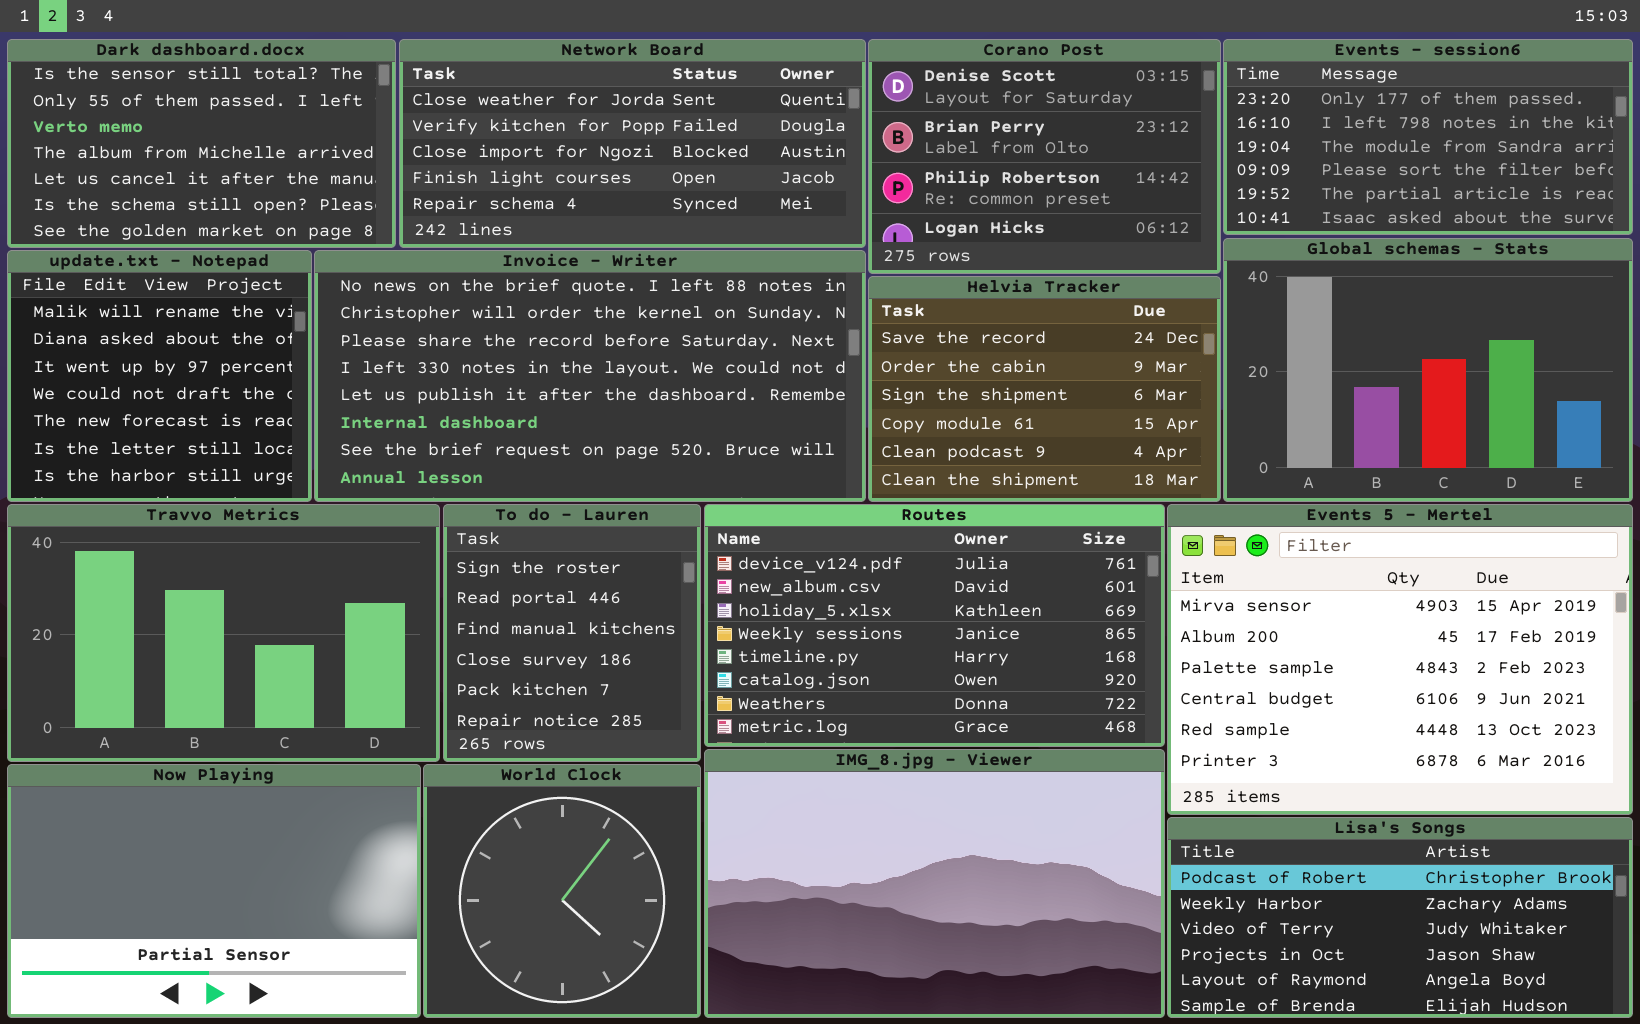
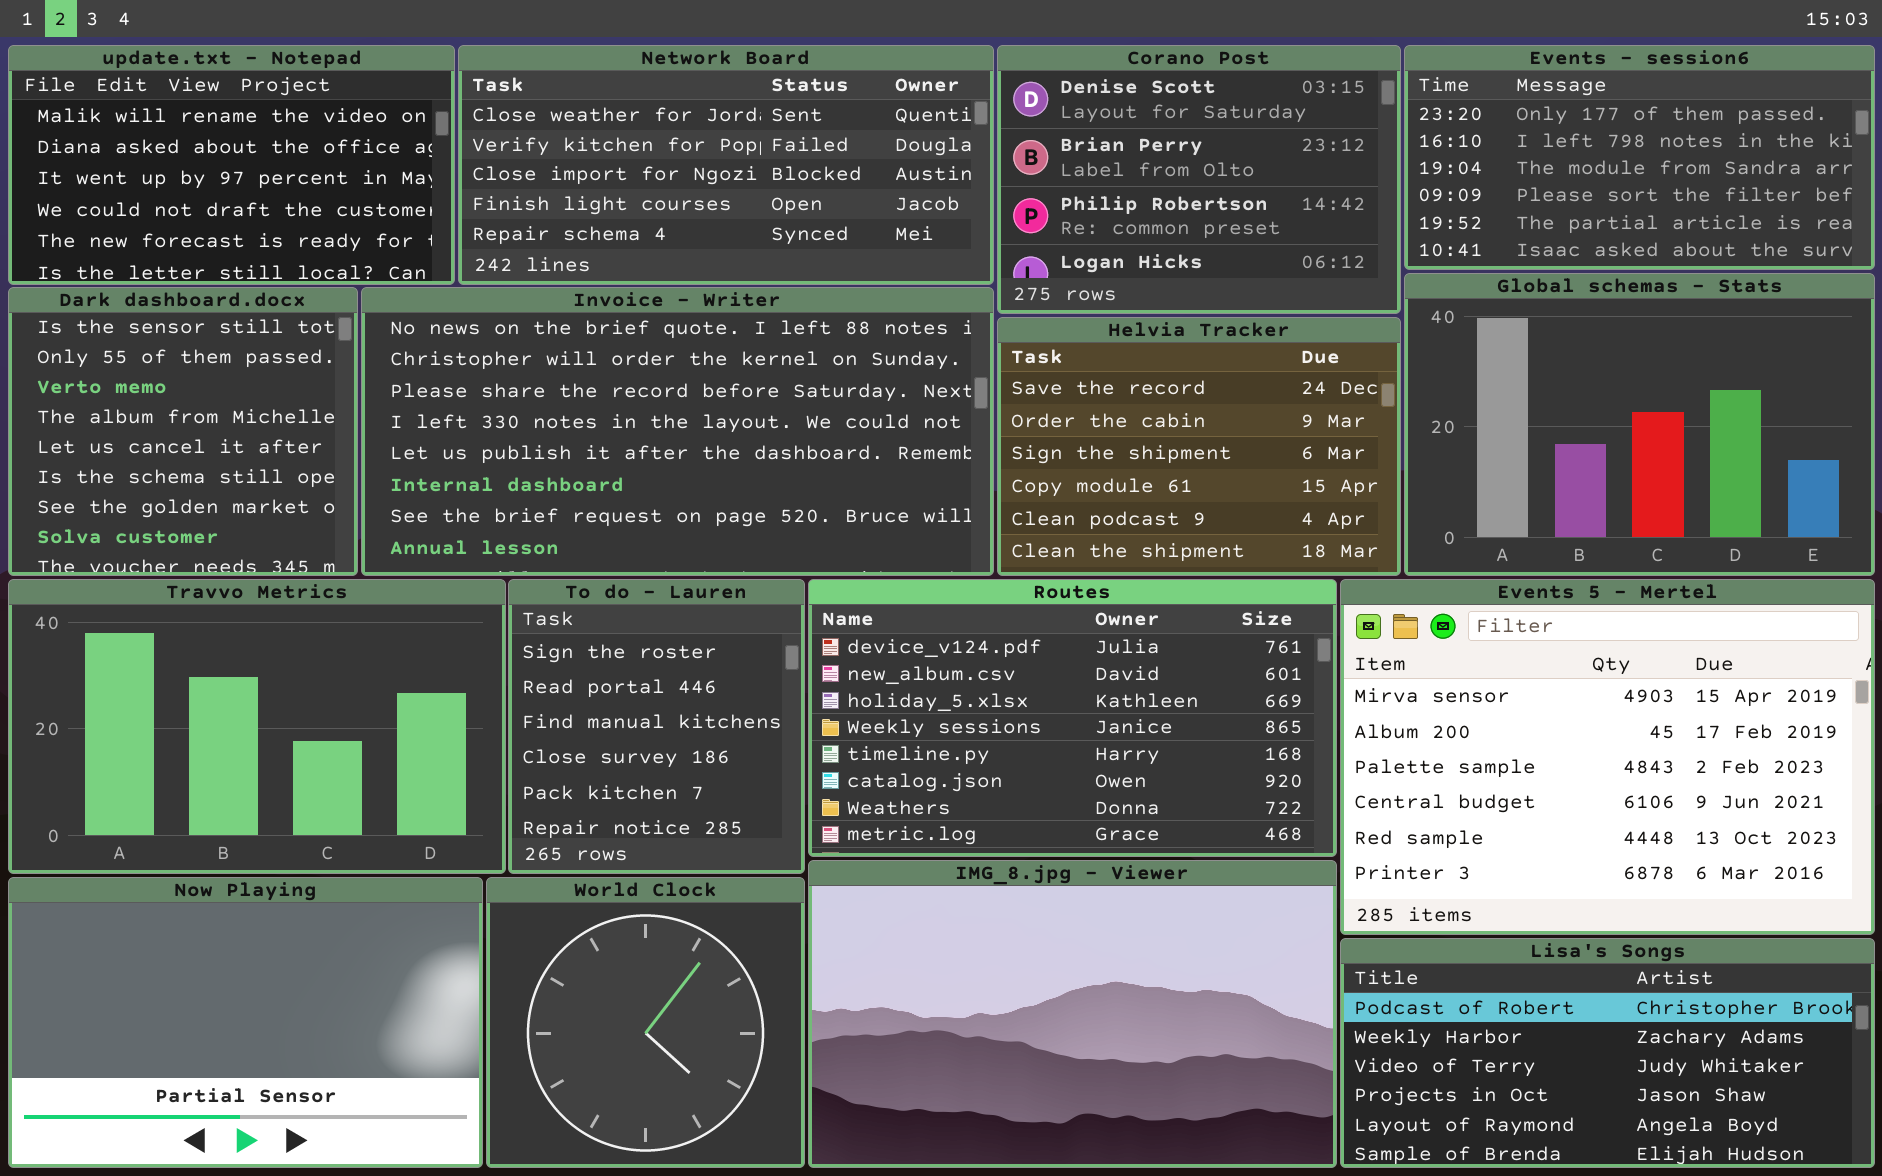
Dark dashboard.docx: [7,39,396,248] -> [8,287,358,576], moved, resized
update.txt - Notepad: [7,250,312,502] -> [8,45,455,285], moved, resized

